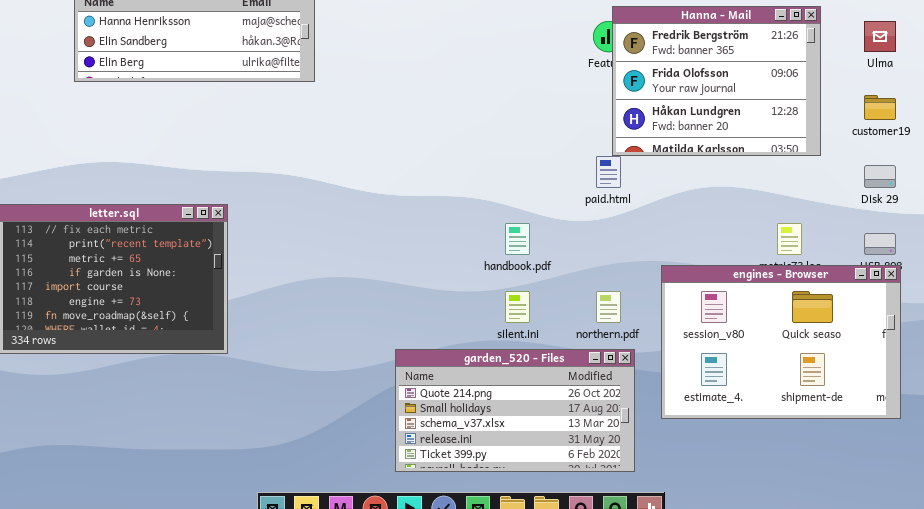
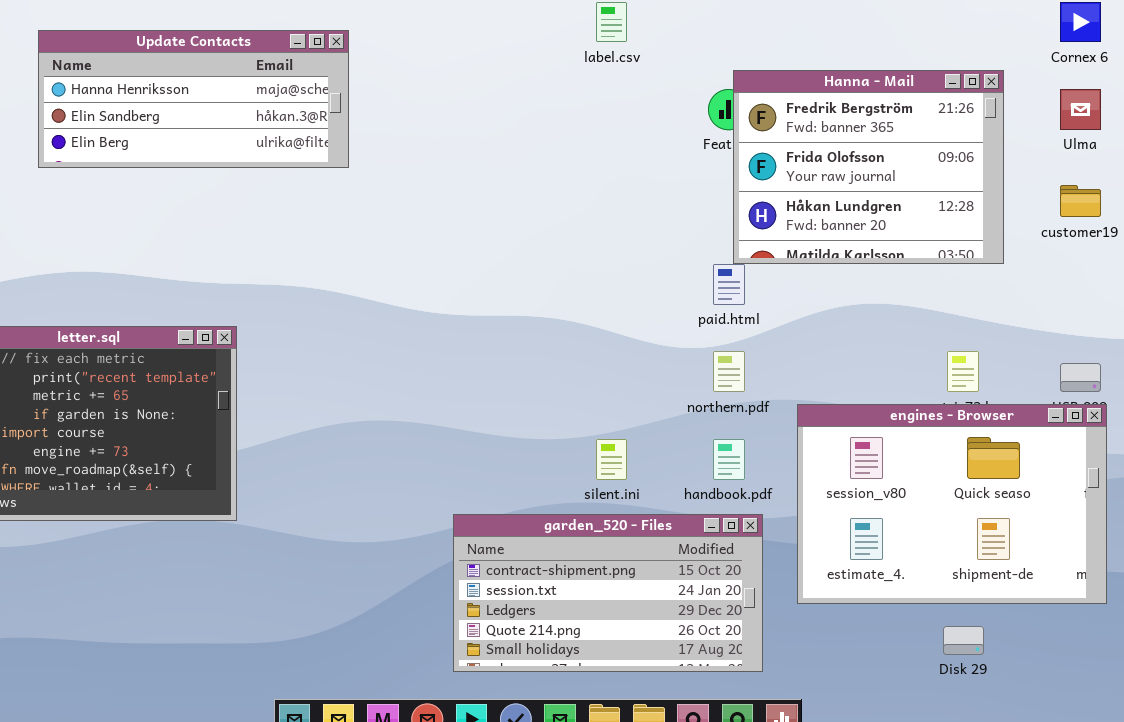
Disk 29: [864,165,896,188] -> [943,626,984,655], moved
handbook.pdf: [505,223,530,255] -> [713,439,745,480], moved
northern.pdf: [596,291,621,323] -> [713,351,745,392], moved
garden_520 - Files: [395,349,635,472] -> [453,514,763,672], scrolled up 3 rows

